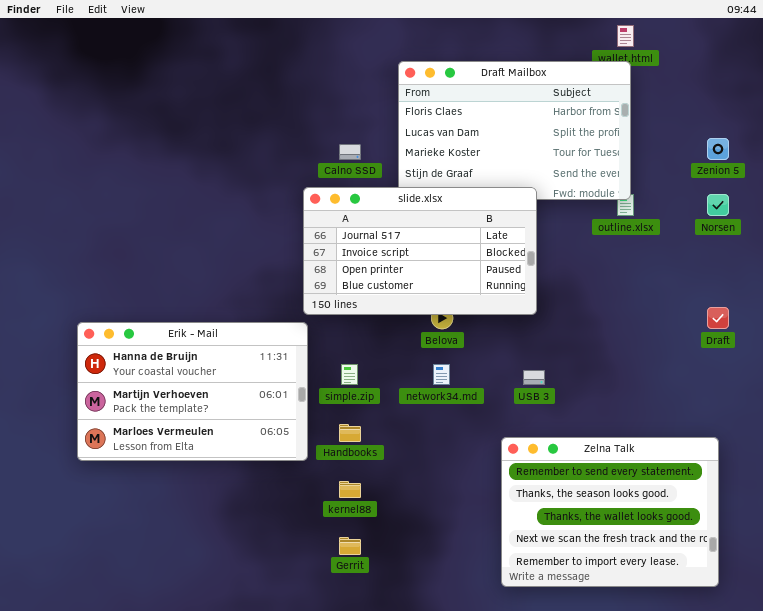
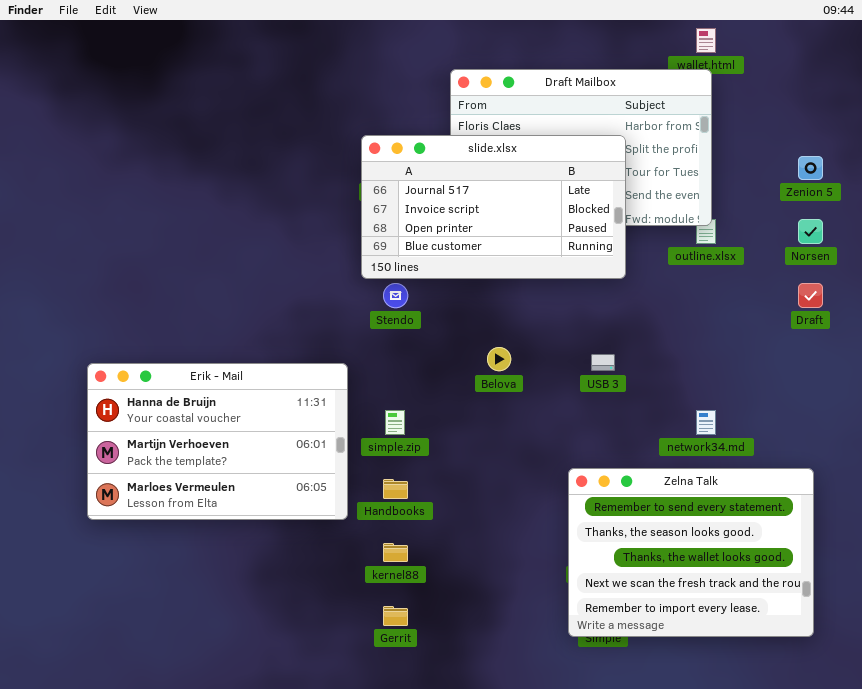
slide.xlsx: [303,187,537,315] -> [361,135,626,279], moved
Draft: [707,307,729,329] -> [798,283,823,308], moved
network34.md: [433,364,450,385] -> [696,410,716,435], moved
USB 3: [523,370,545,385] -> [591,354,615,371], moved
Zelna Talk: [501,437,719,587] -> [568,468,814,637], moved

